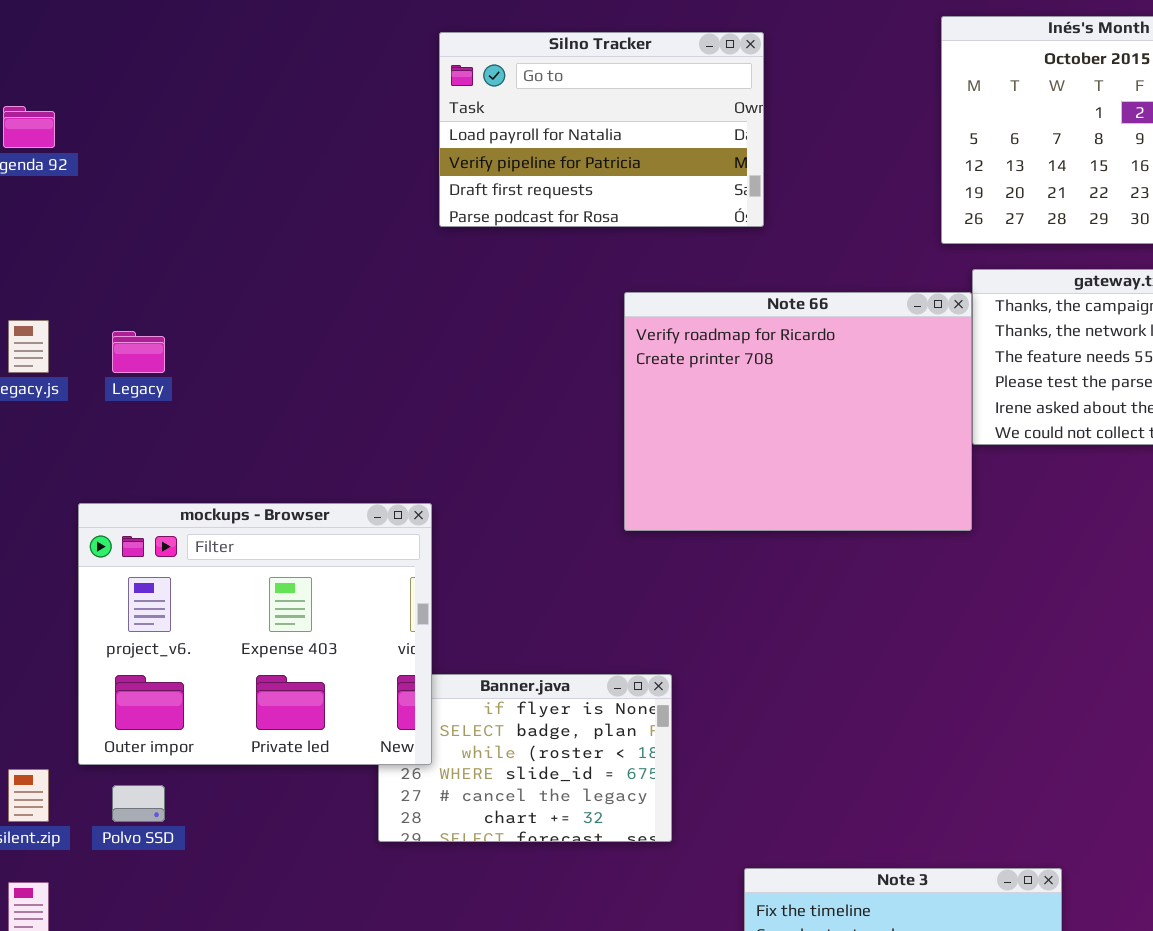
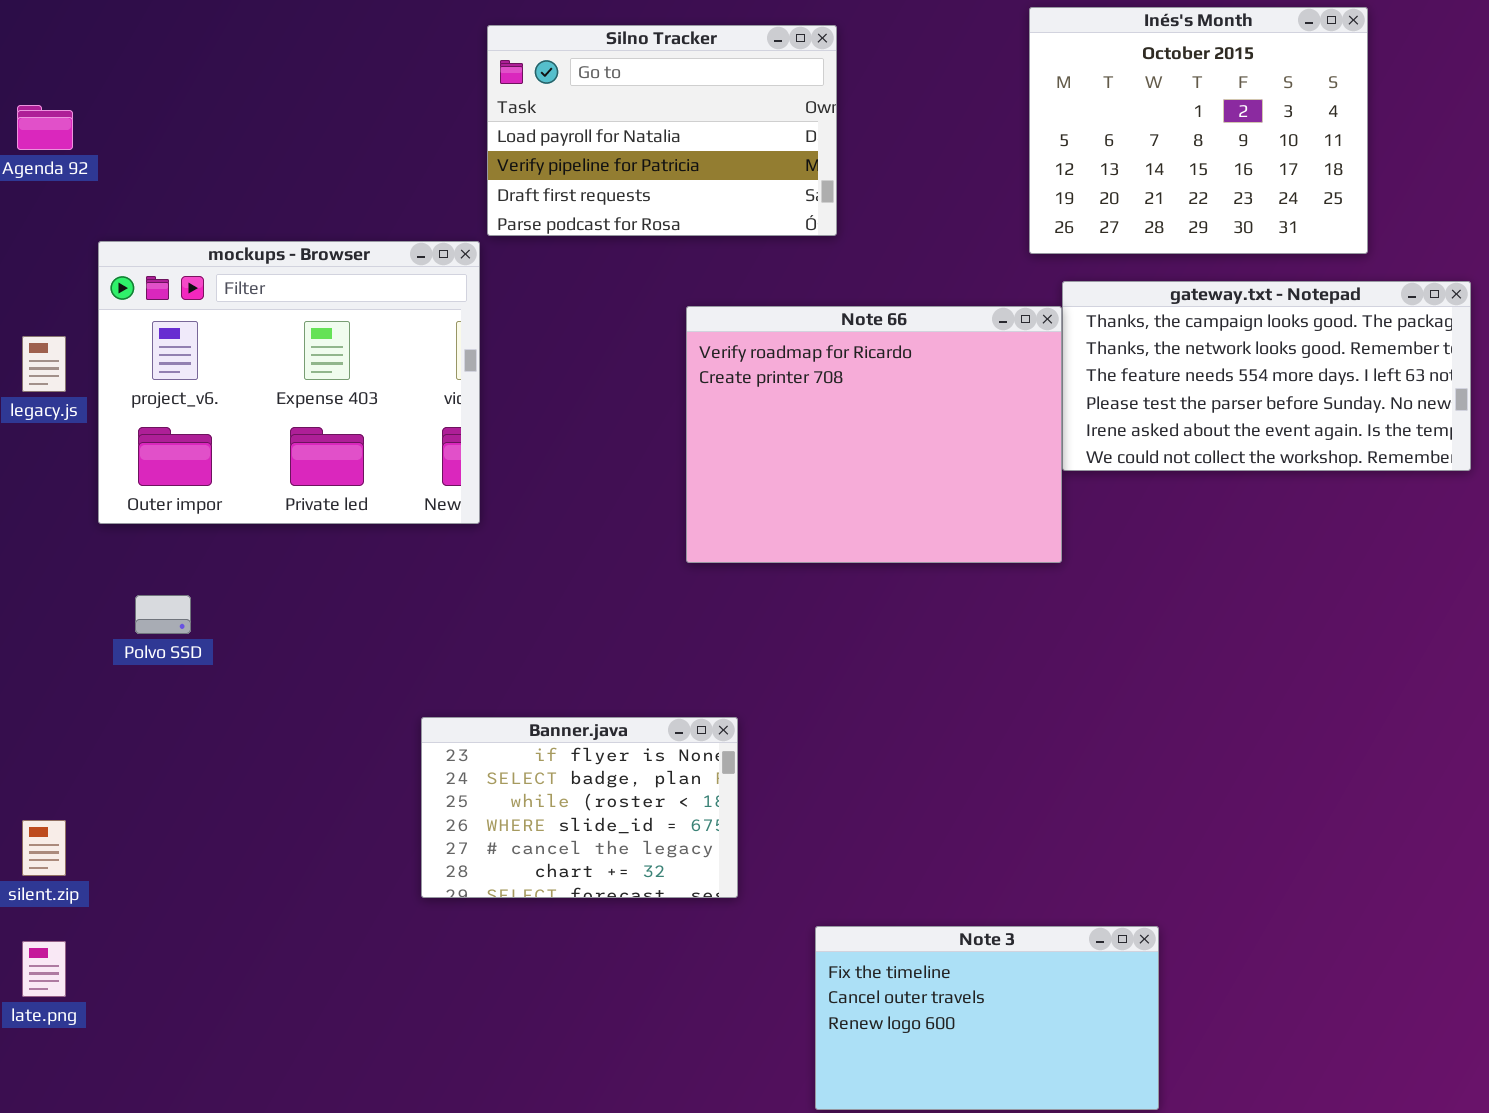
mockups - Browser: [78,503,432,765] -> [98,241,480,524], moved
Polvo SSD: [112,785,165,822] -> [135,595,191,634], moved

